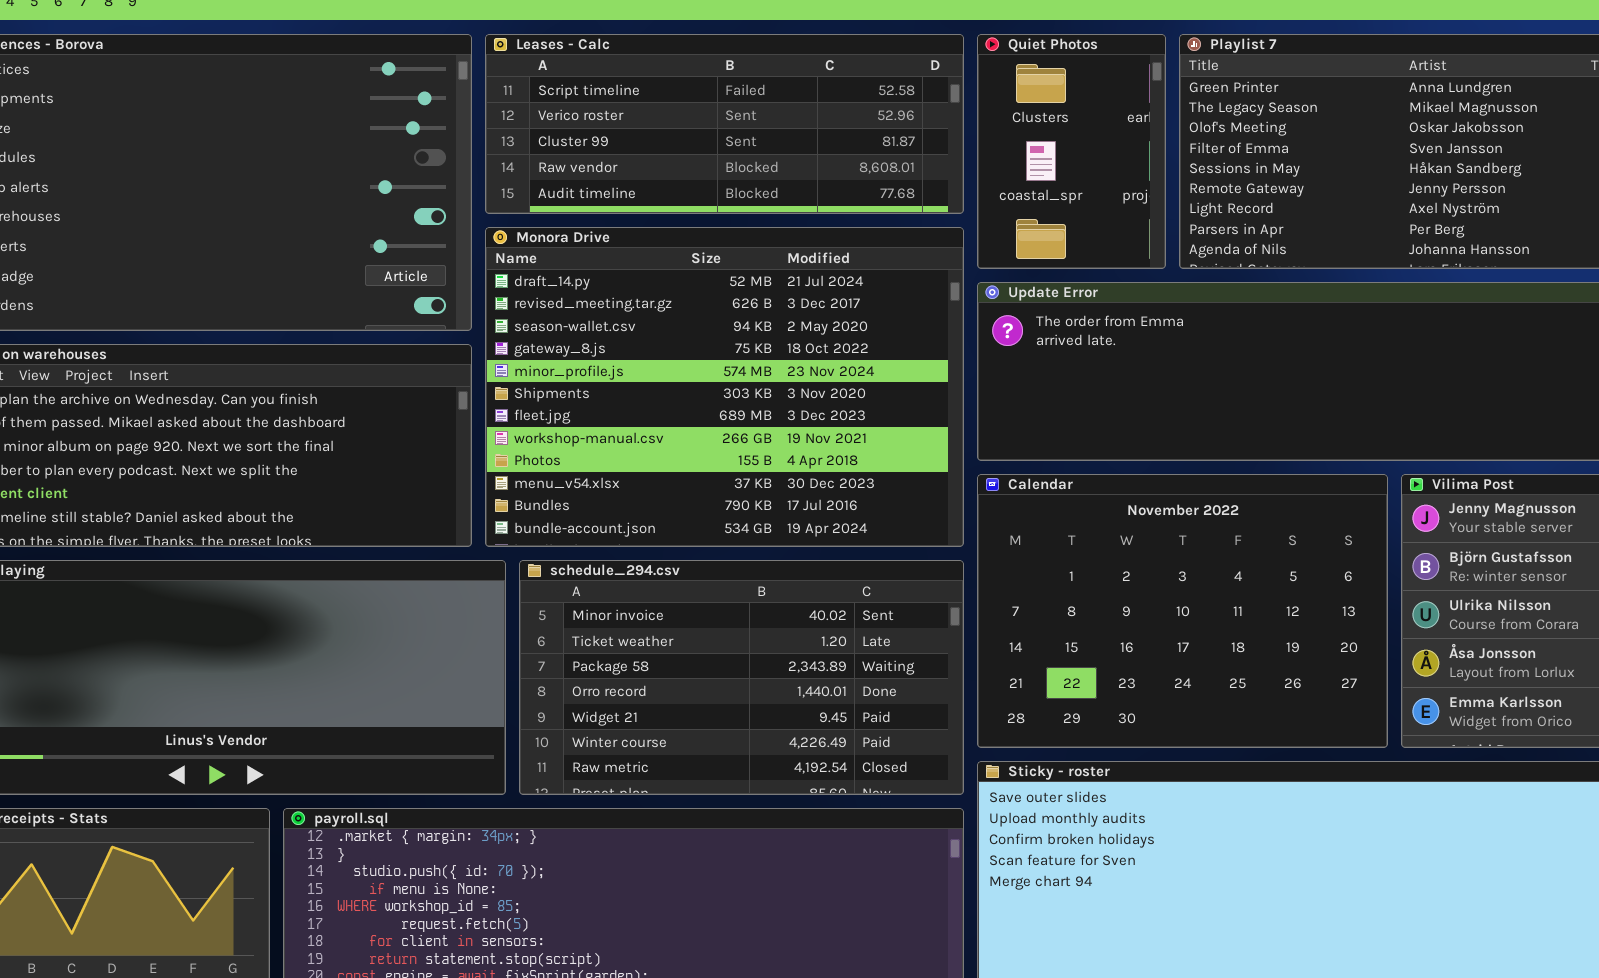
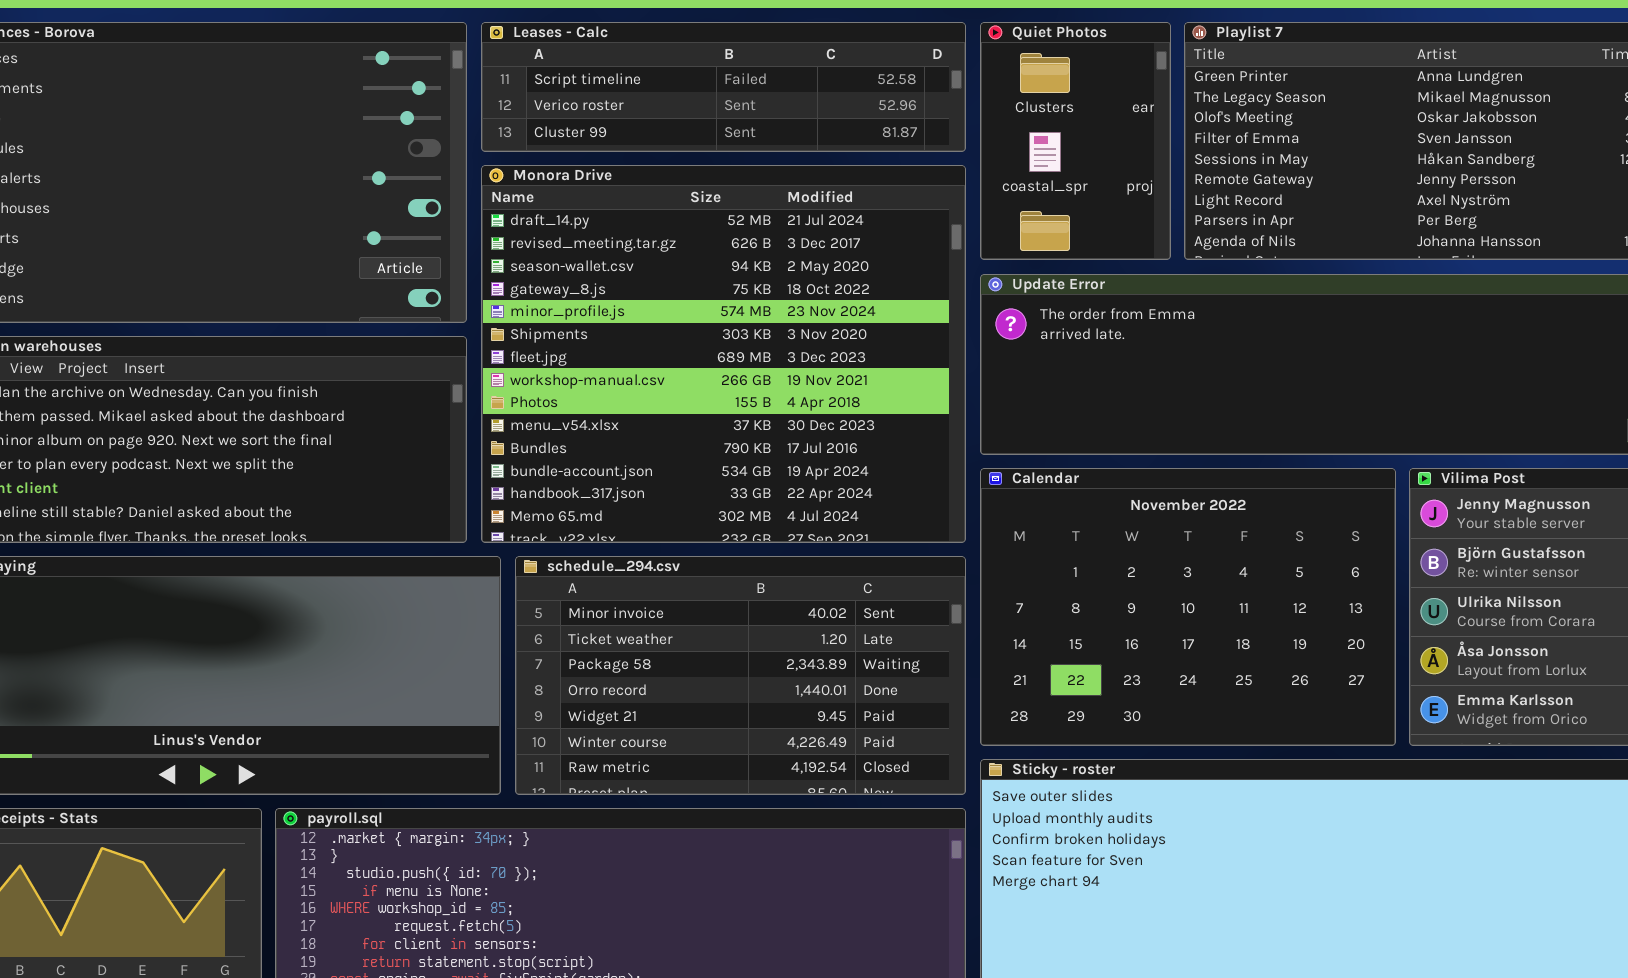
Leases - Calc: [485,34,964,214] -> [481,22,966,152], resized
Monora Drive: [485,227,964,547] -> [481,165,966,543], resized

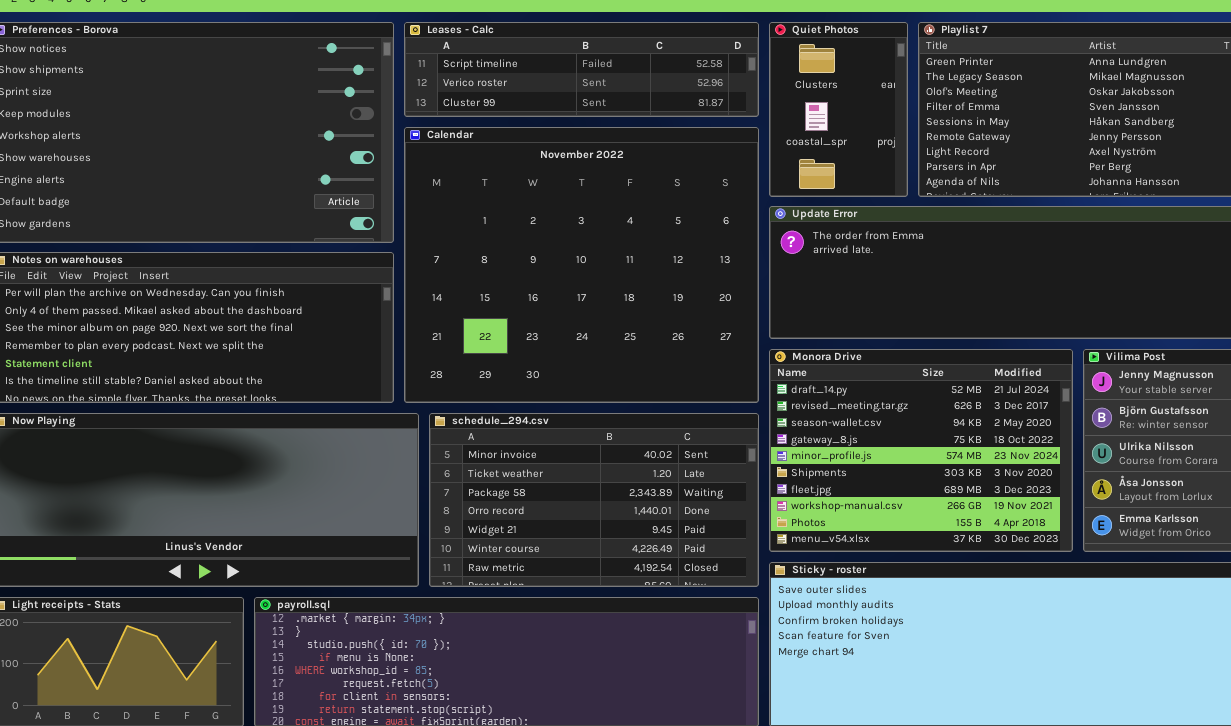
Monora Drive: [481,165,966,543] -> [769,349,1073,552], moved, resized
Calendar: [980,468,1396,746] -> [404,127,759,403], moved, resized

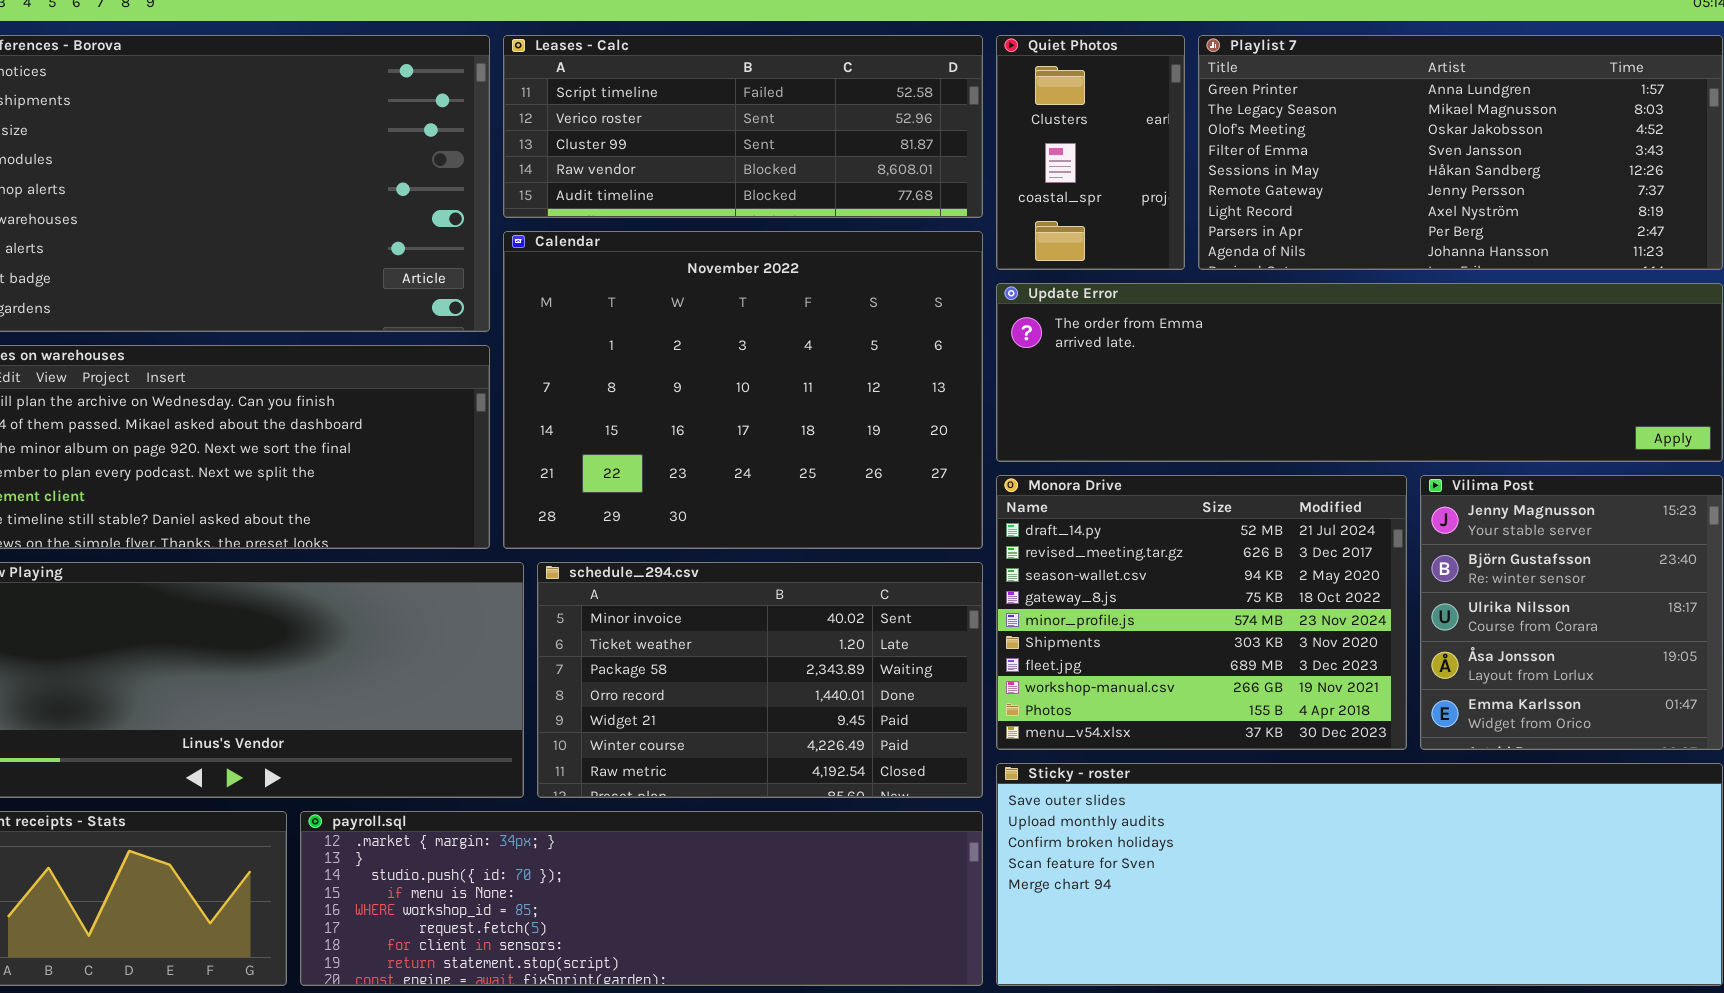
Leases - Calc: [404,22,759,117] -> [503,35,983,218], resized
Calendar: [404,127,759,403] -> [503,231,983,549], resized

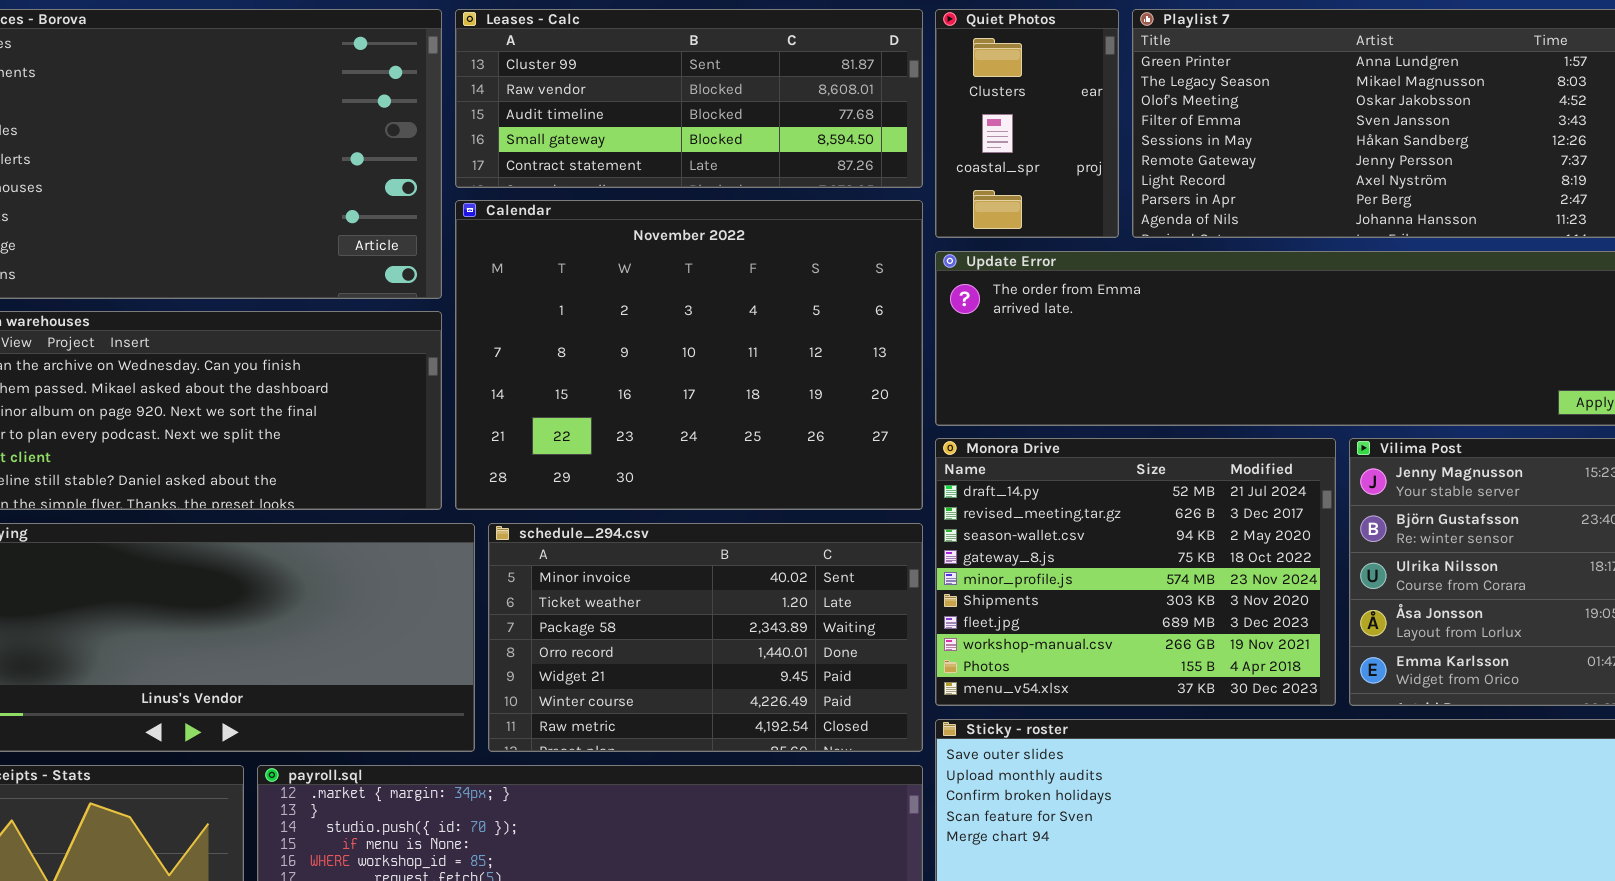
Leases - Calc: [503,35,983,218] -> [455,9,923,188], scrolled down 2 rows

